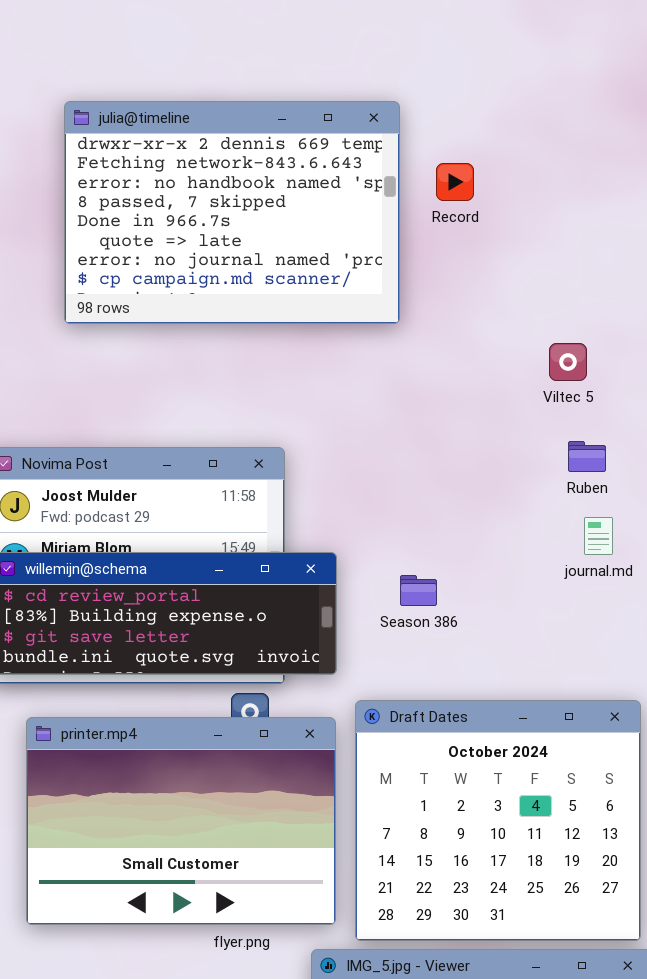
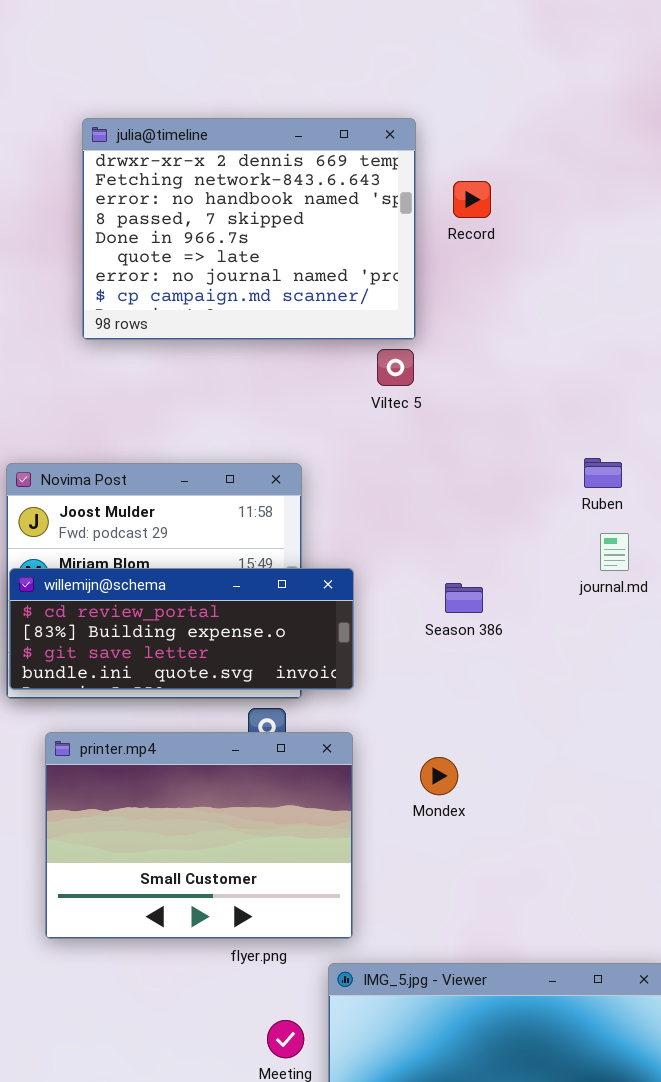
Viltec 5: [549,343,587,381] -> [377,349,414,386], moved
Season 386: [400,575,437,606] -> [445,583,483,613], moved
Draft Dates: [355,700,641,941] -> none, closed

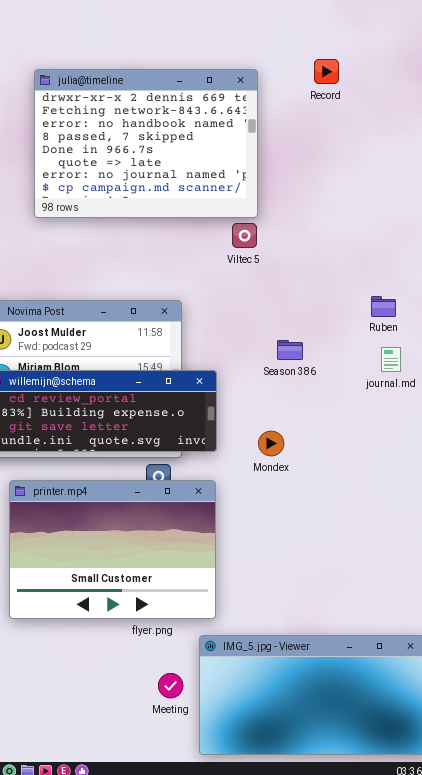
Record: [453,181,491,218] -> [314,59,339,84], moved
Season 386: [445,583,483,613] -> [277,340,303,360], moved
Mondex: [420,757,458,795] -> [258,431,284,456], moved

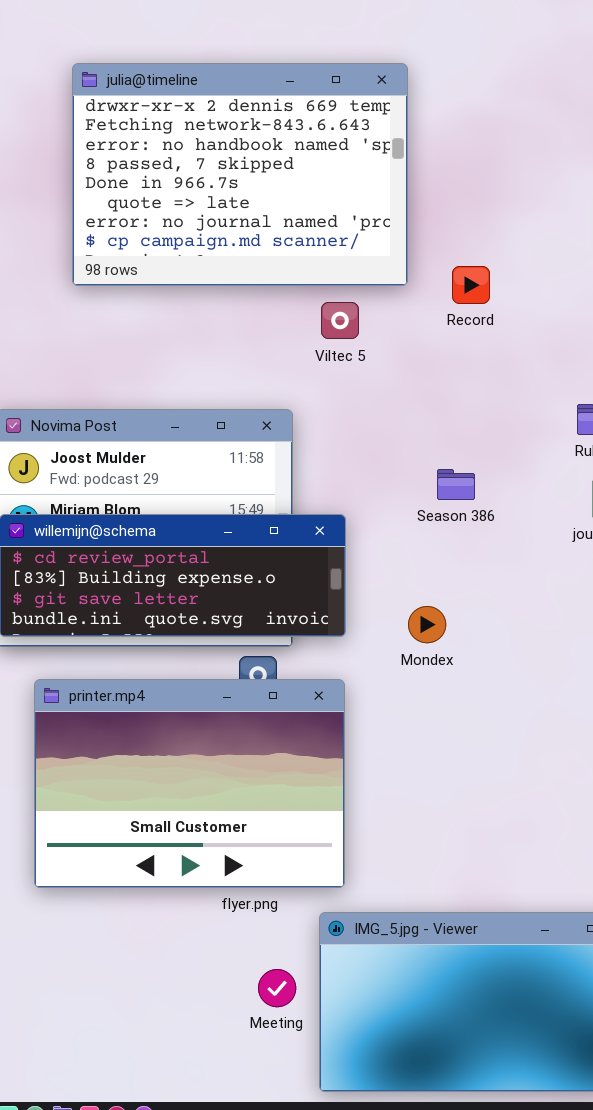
Record: [314,59,339,84] -> [452,266,490,304], moved
Viltec 5: [232,223,257,248] -> [321,302,359,339], moved

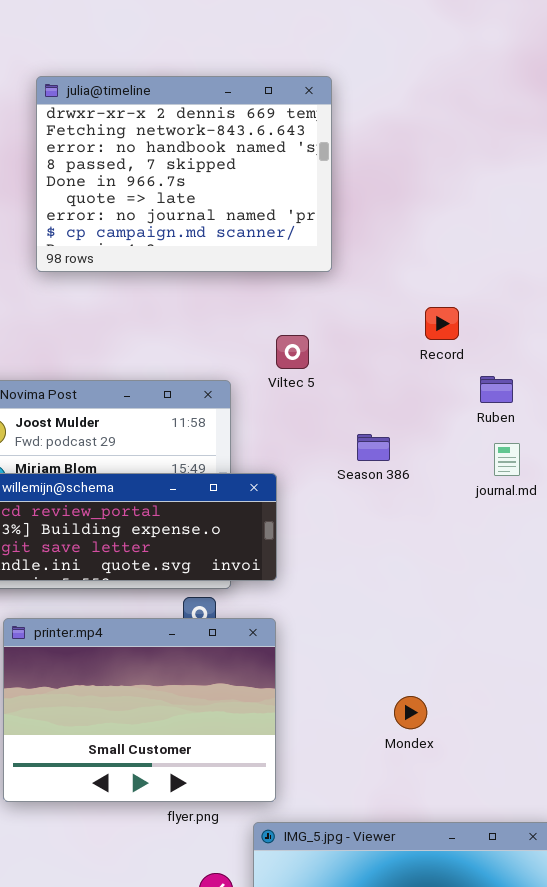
Record: [452,266,490,304] -> [425,307,459,340], moved
Viltec 5: [321,302,359,339] -> [276,335,309,369], moved
Mondex: [408,606,446,643] -> [394,696,427,729], moved

